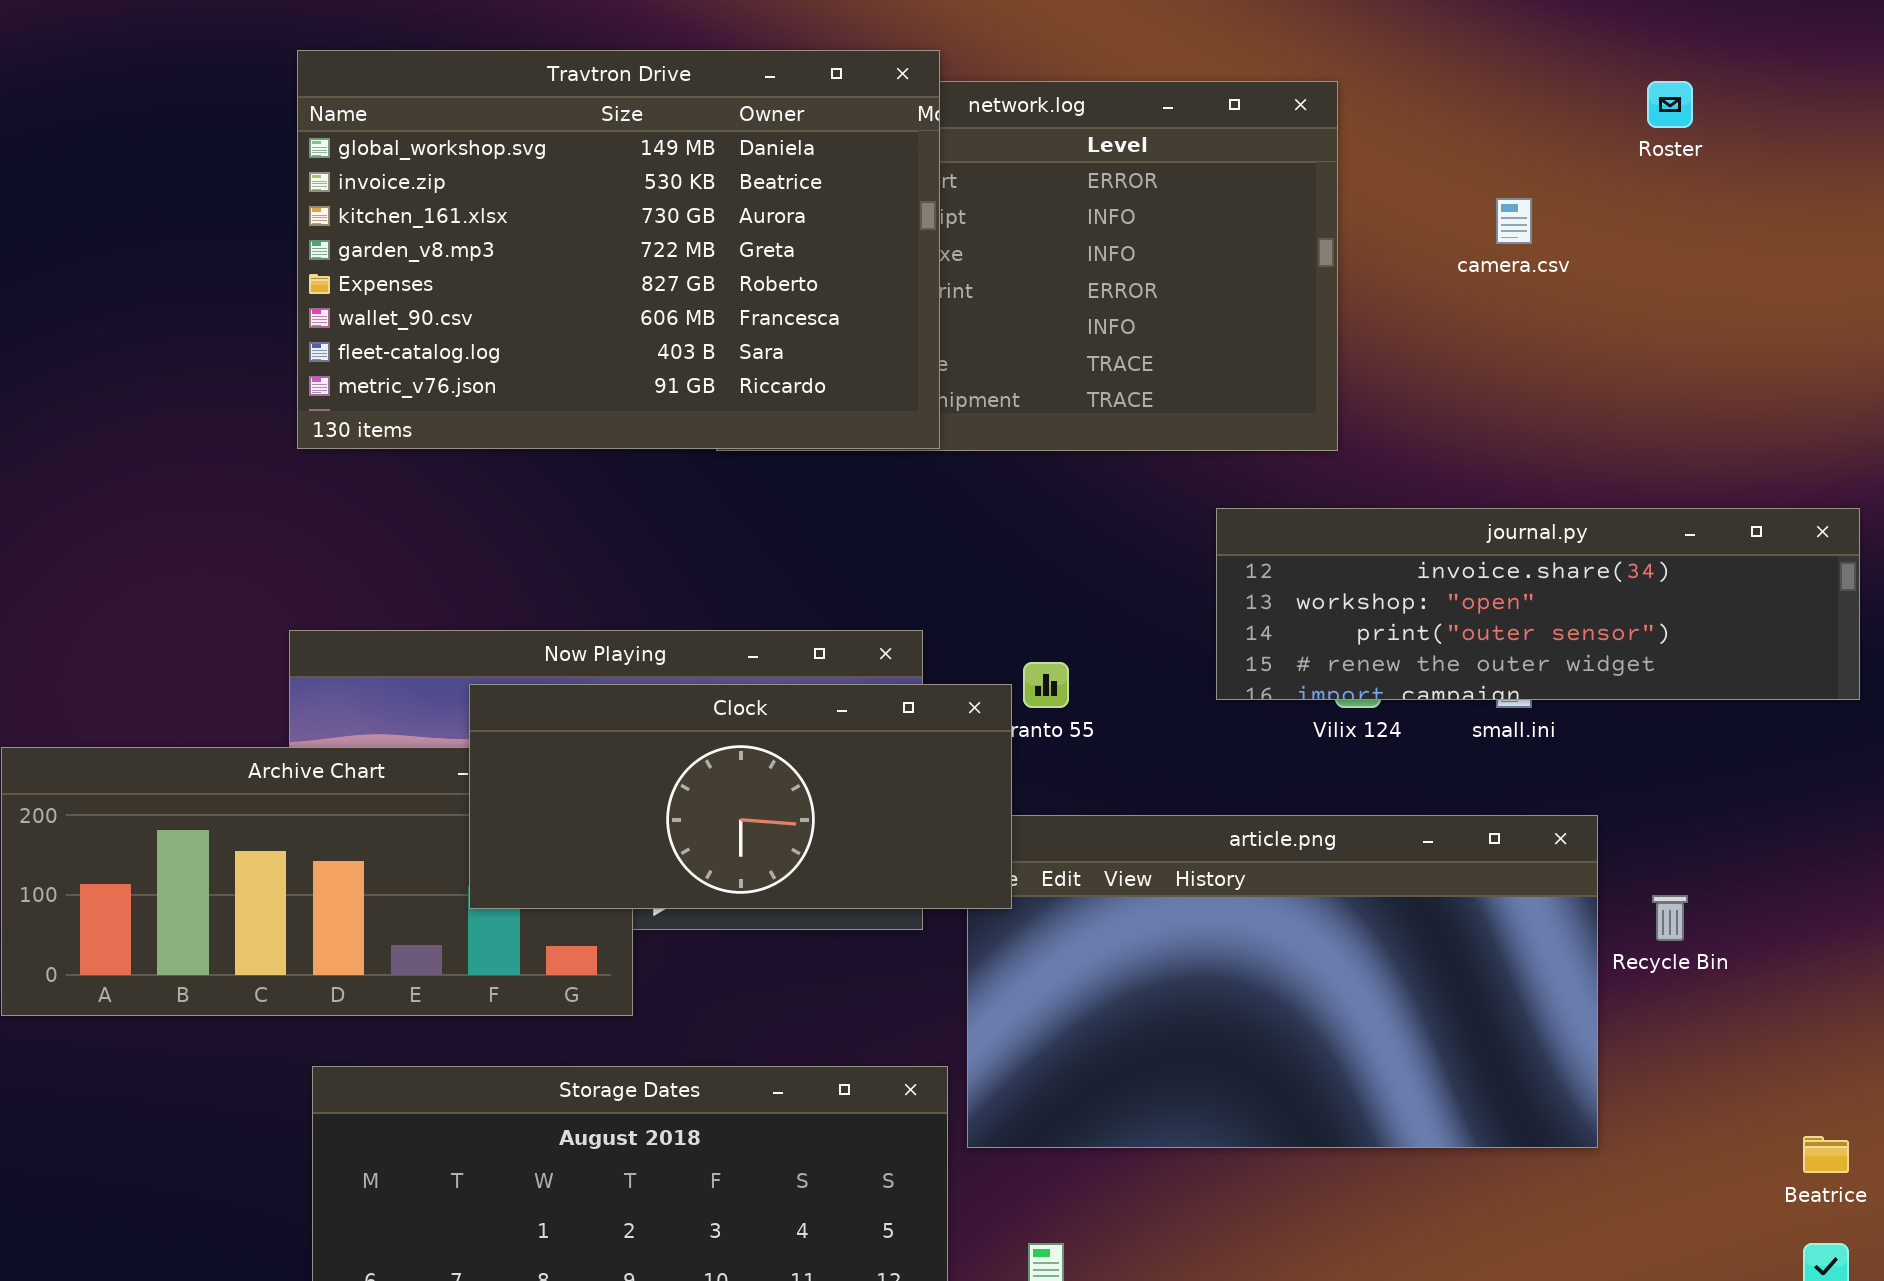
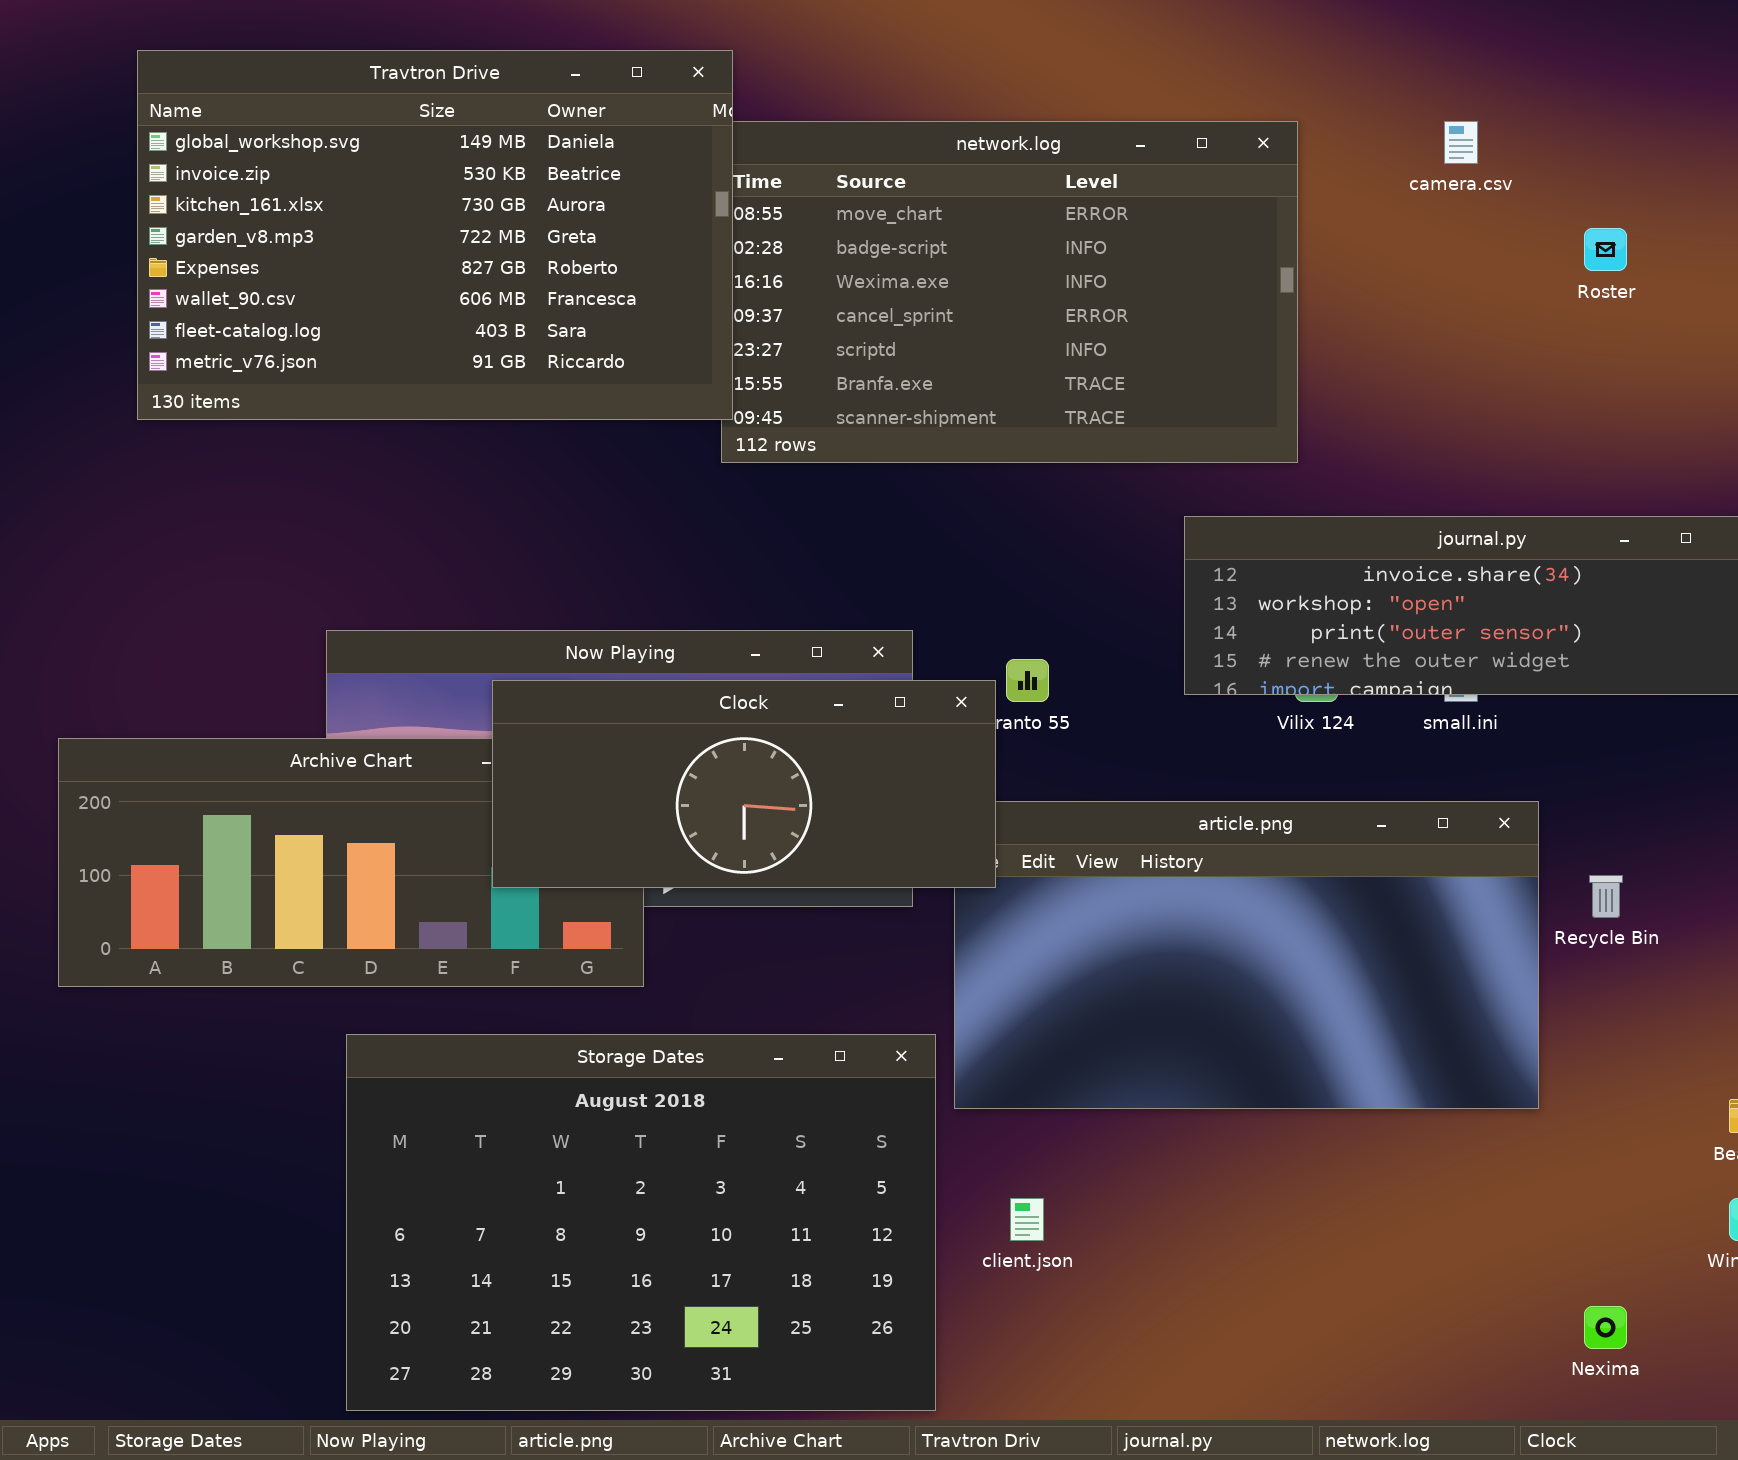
Travtron Drive: [297,50,940,449] -> [137,50,733,420], moved
Roster: [1647,81,1693,128] -> [1584,228,1627,271], moved
camera.csv: [1496,198,1532,244] -> [1444,121,1478,164], moved

